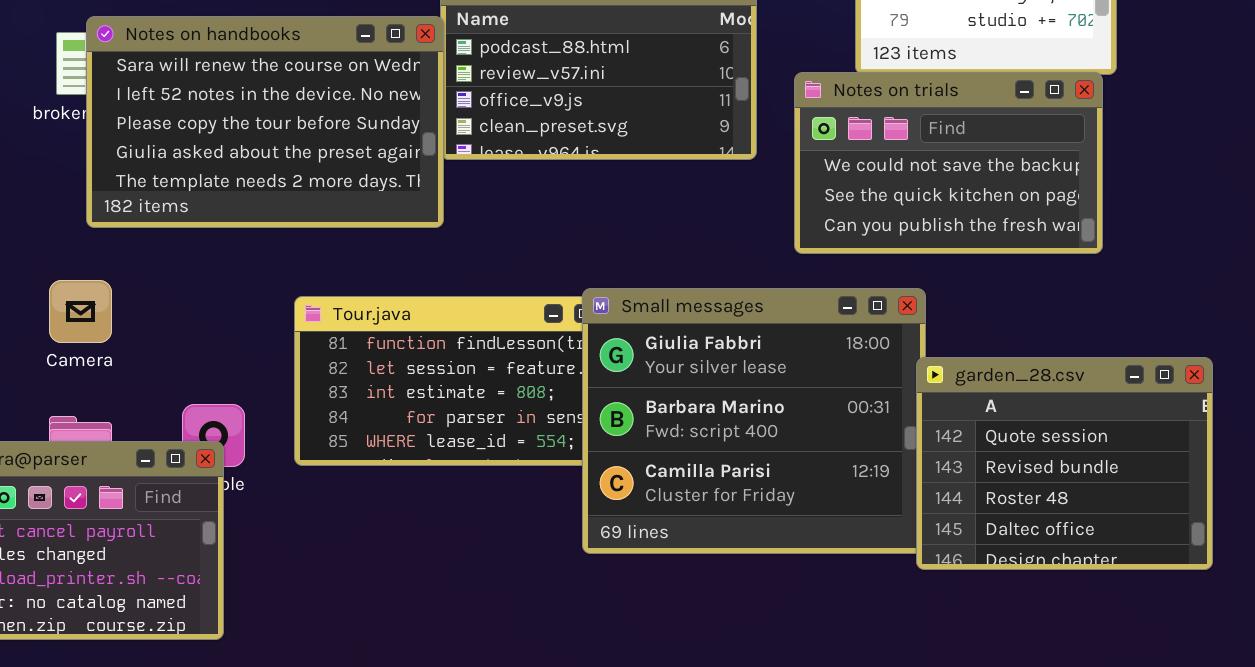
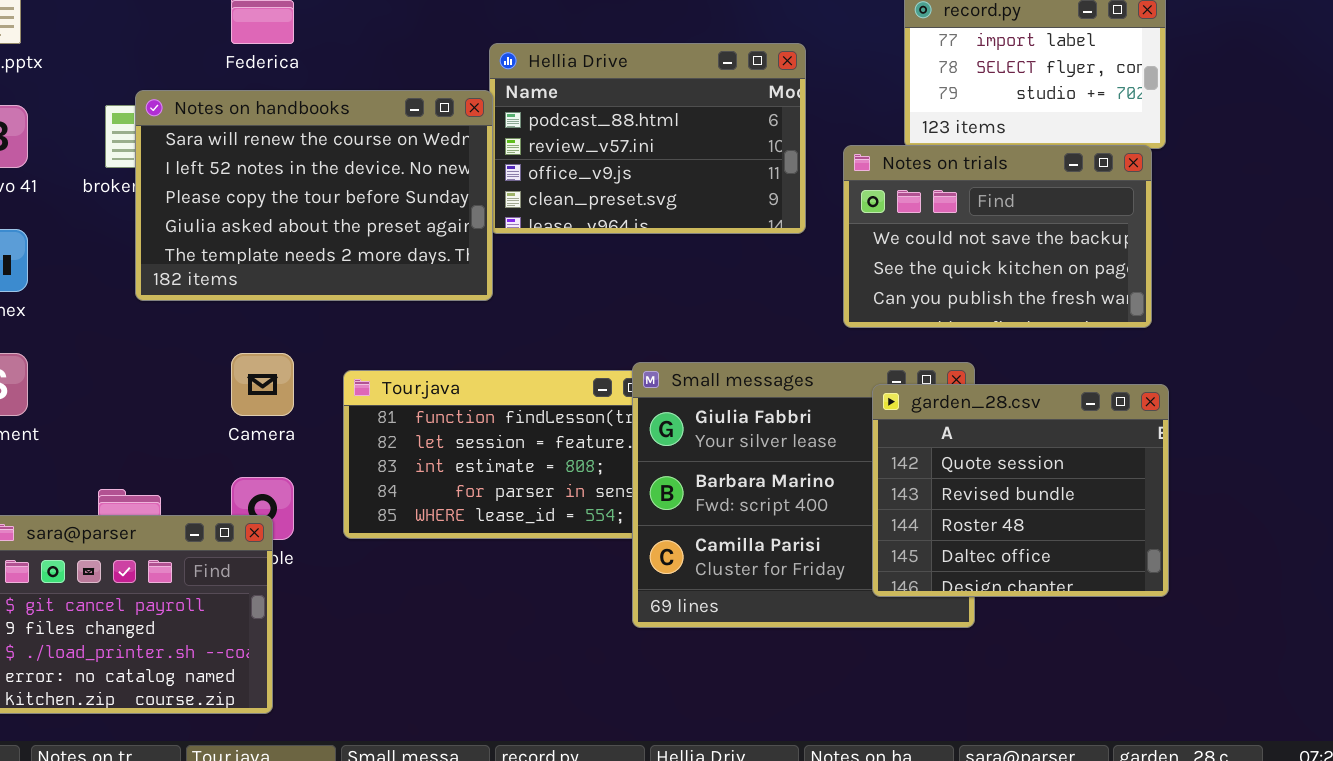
Camera: [49,280,112,343] -> [231,353,294,416], moved
garden_28.csv: [916,357,1213,570] -> [872,384,1169,597], moved

